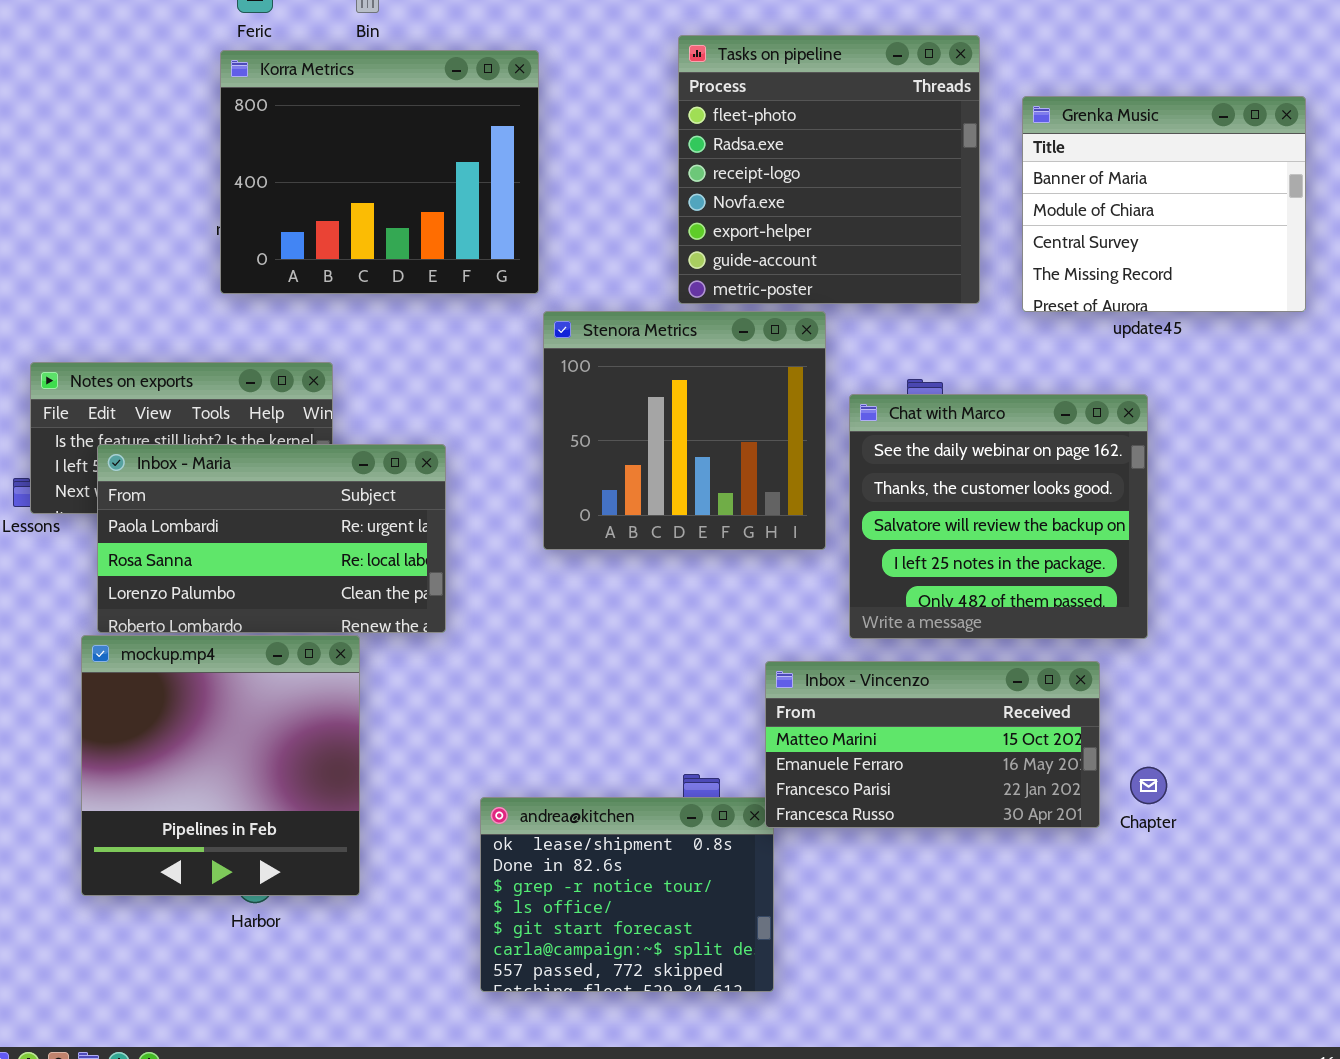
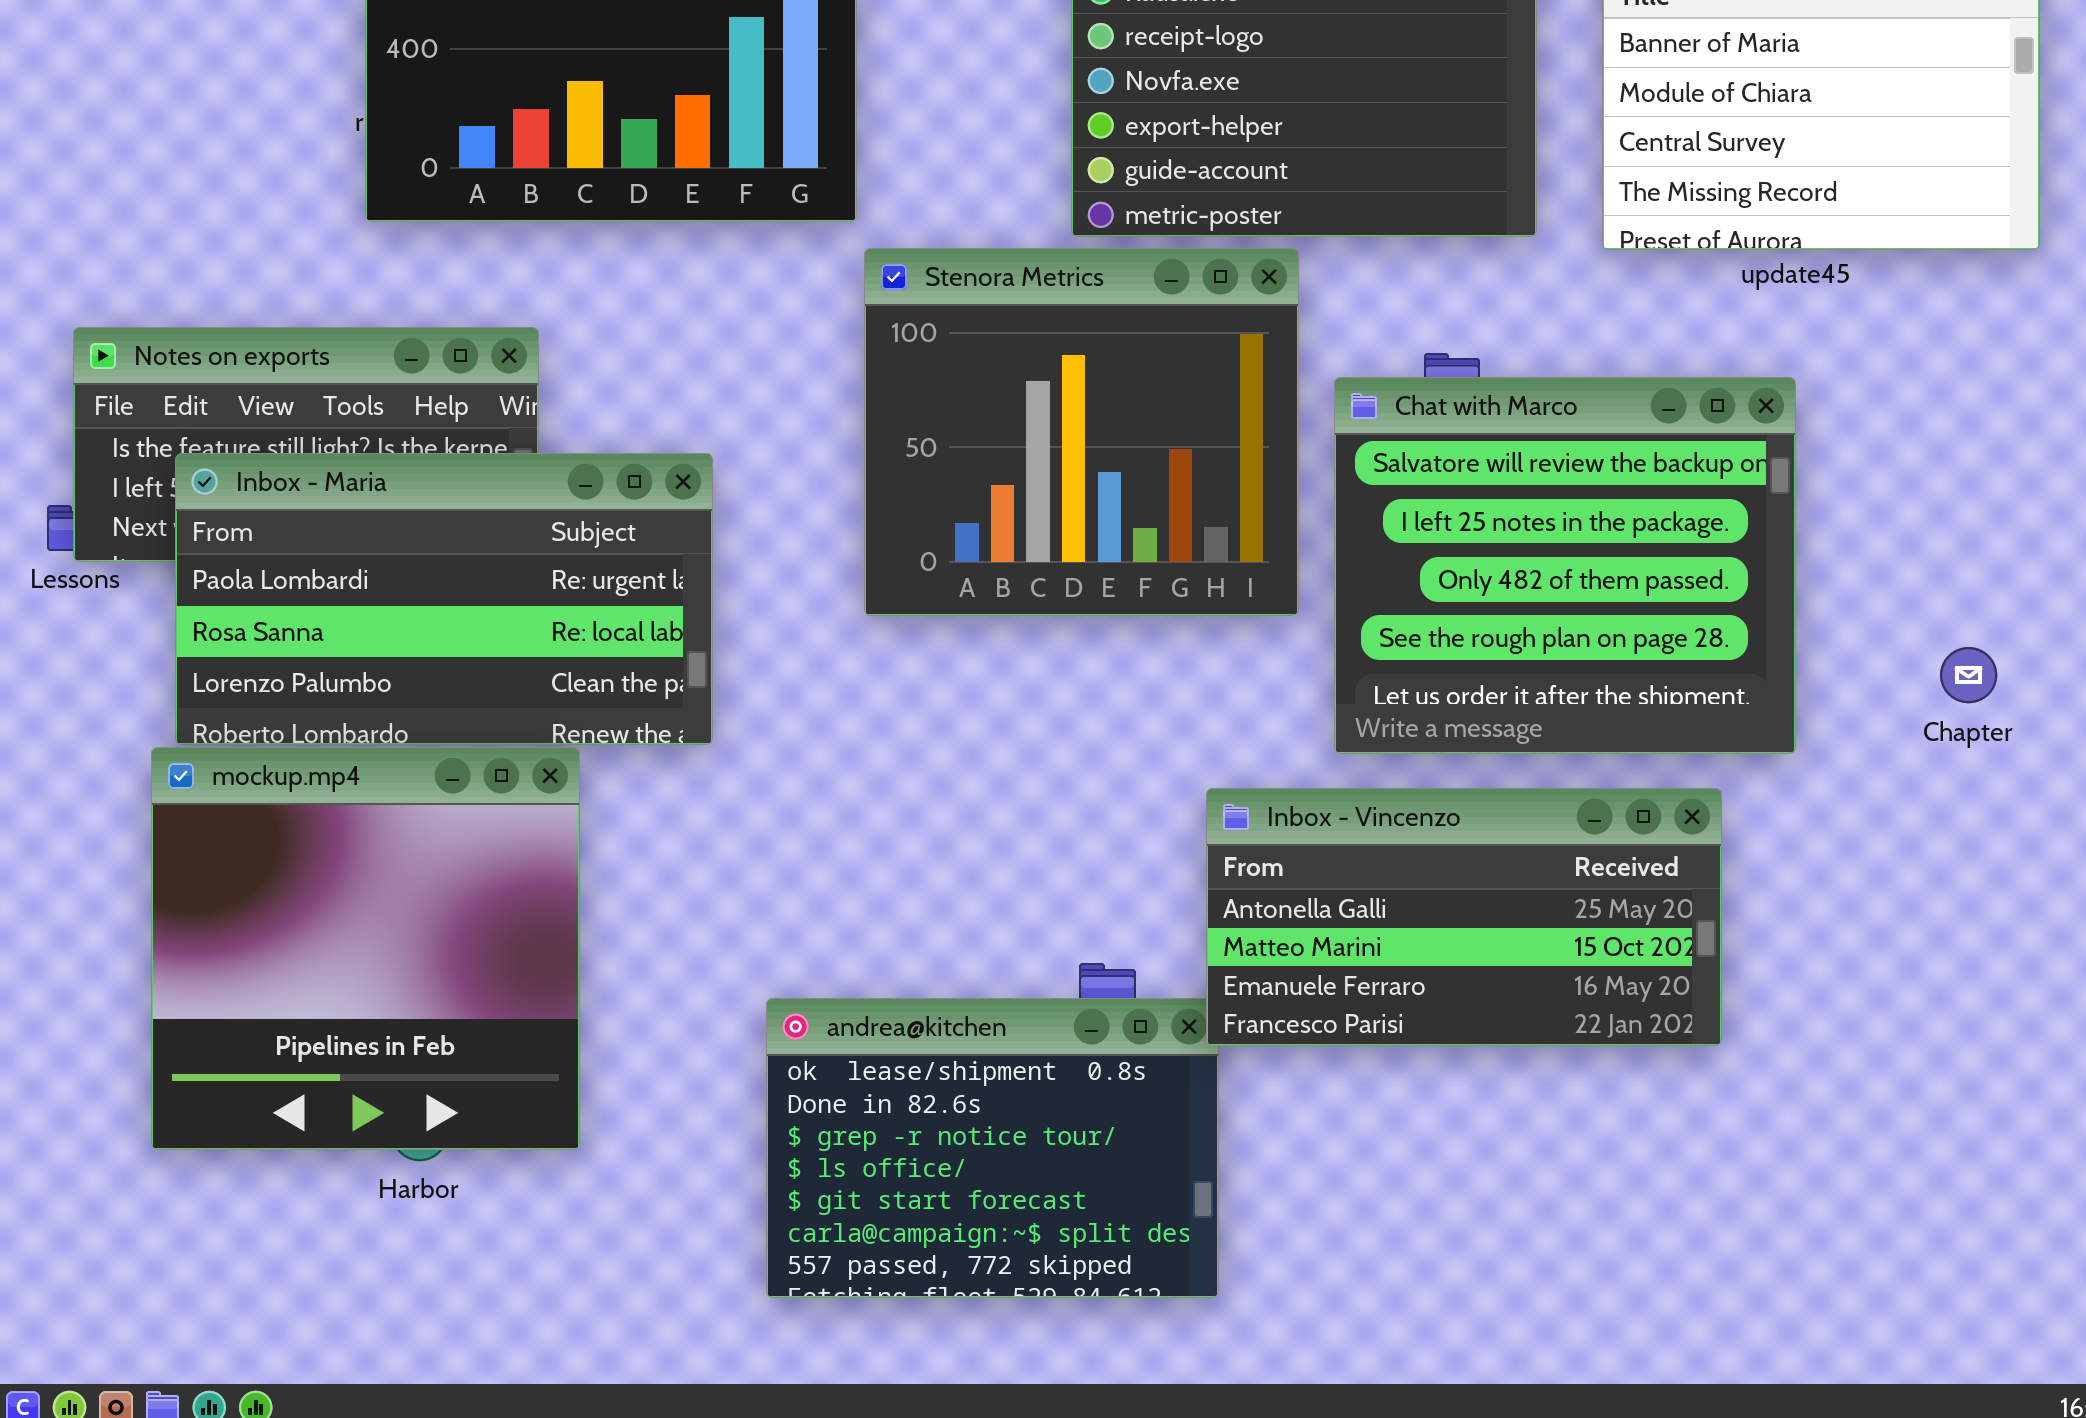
Chat with Marco: [849,394,1148,639] -> [1334,377,1796,754], scrolled down 2 rows
Inbox - Vincenzo: [765,661,1100,828] -> [1206,788,1722,1046], scrolled up 1 row
Chapter: [1130,767,1167,804] -> [1940,647,1997,703], moved

